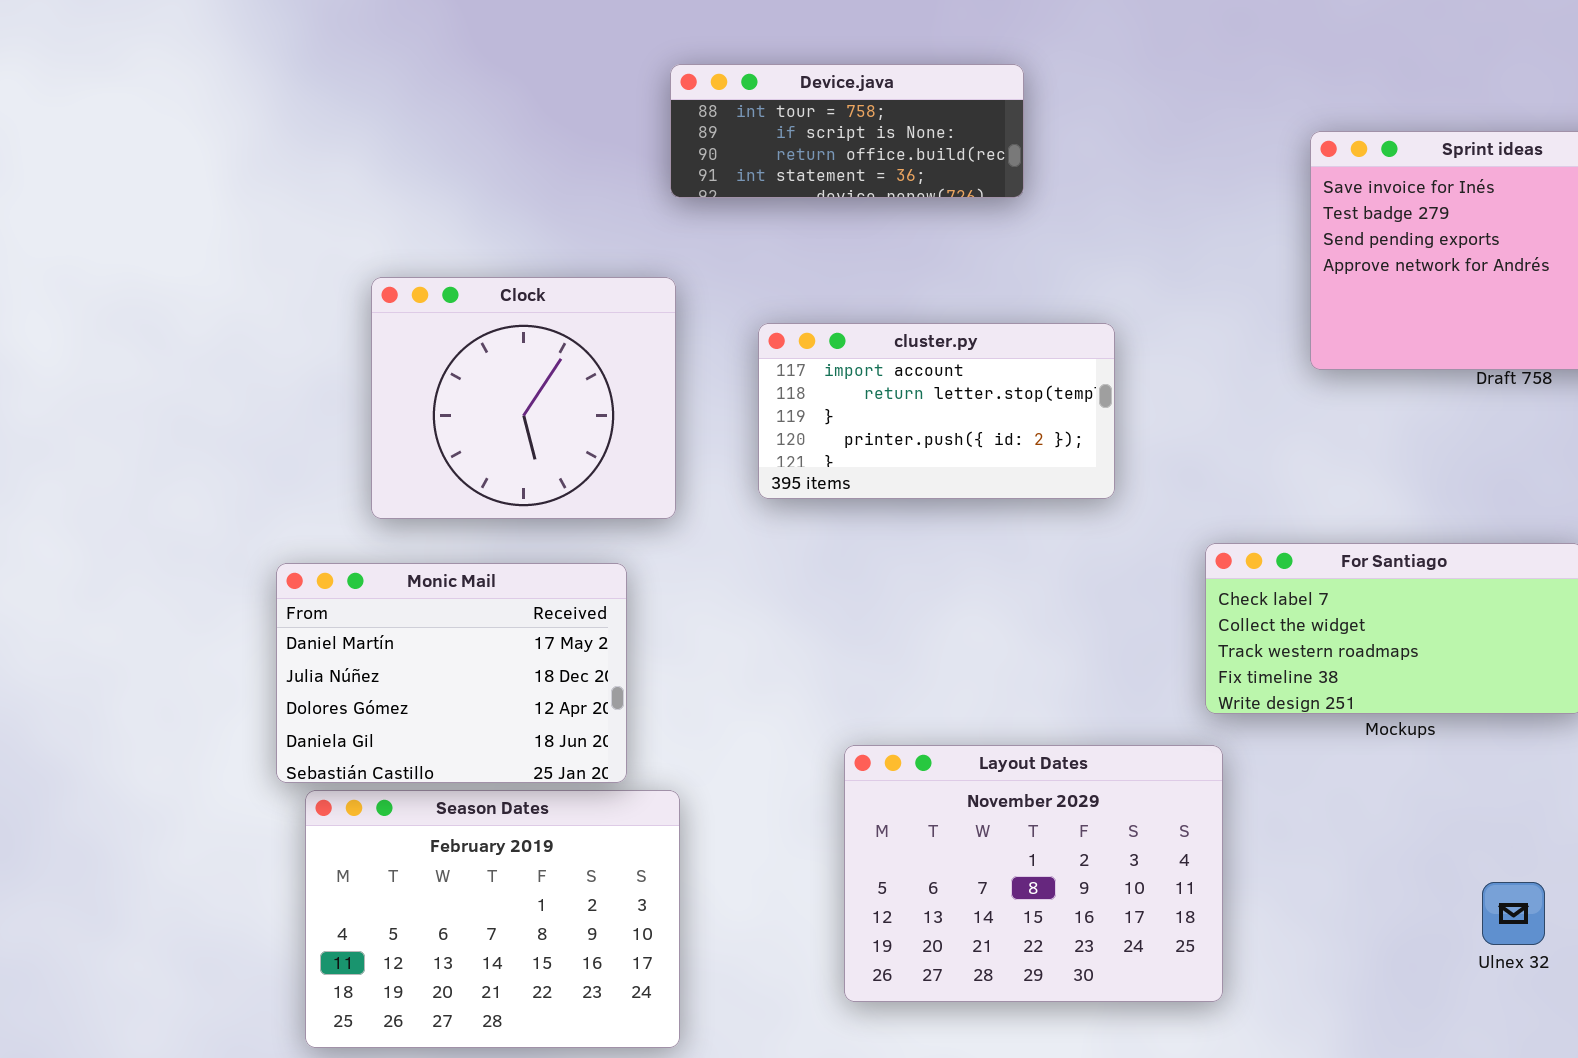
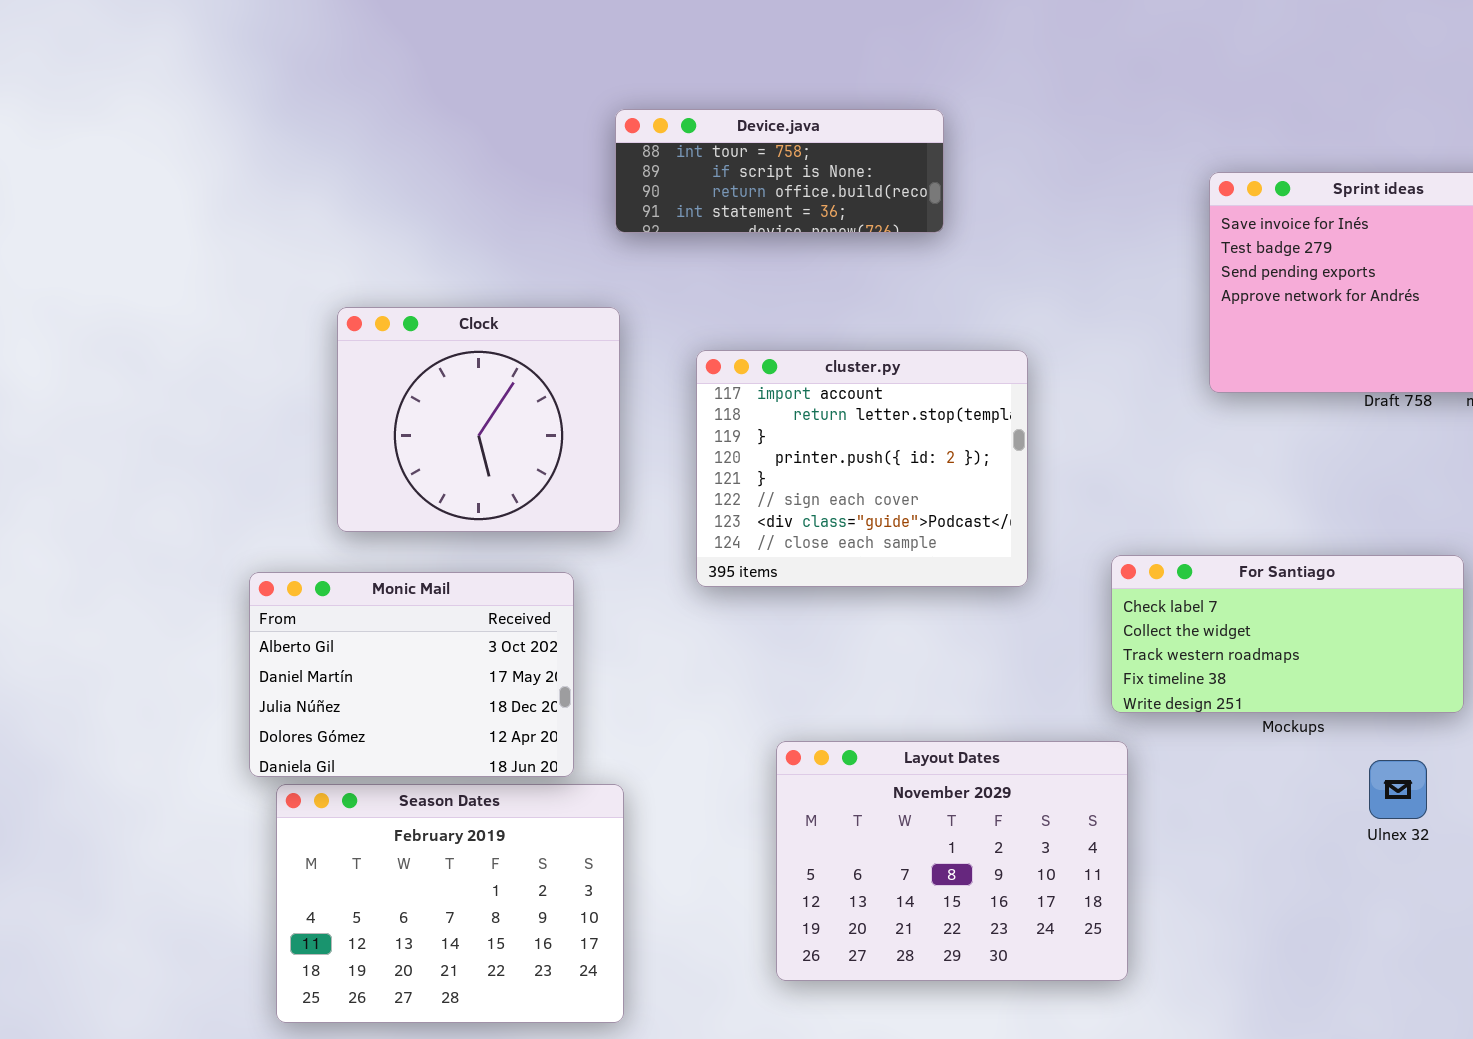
cluster.py: [758,323,1115,499] -> [696,350,1028,587], resized
Monic Mail: [276,563,627,783] -> [249,572,574,777], scrolled up 1 row
Ulnex 32: [1482,882,1545,945] -> [1369,760,1427,819], moved

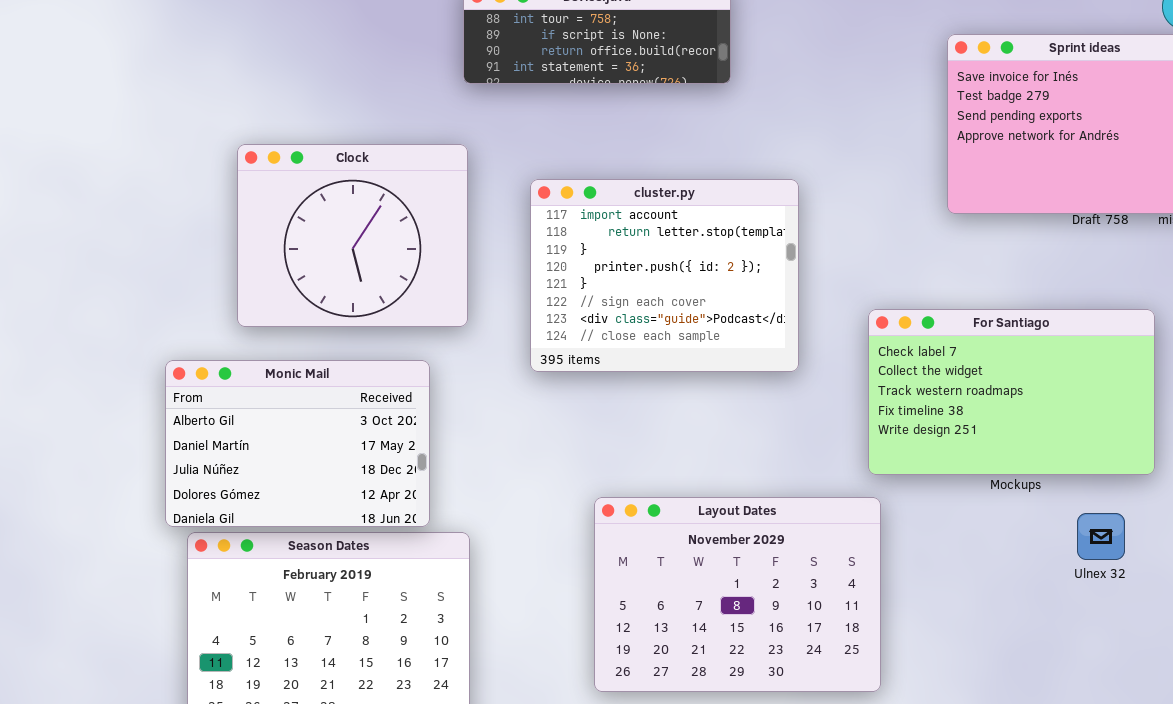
For Santiago: [1111,555,1464,713] -> [868,309,1155,475], resized

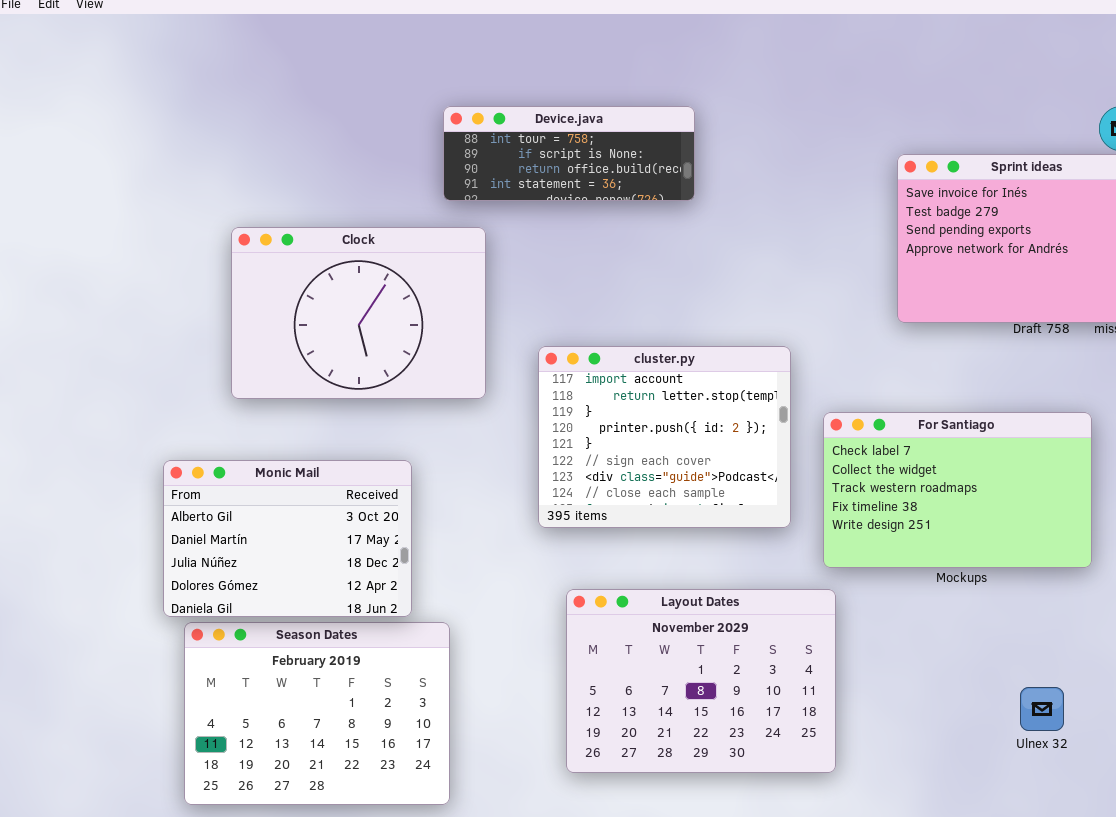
Clock: [237,144,468,327] -> [231,227,486,399], moved, resized
cluster.py: [530,179,799,372] -> [538,346,791,528], moved
Ulnex 32: [1077,513,1125,560] -> [1020,687,1064,731], moved

